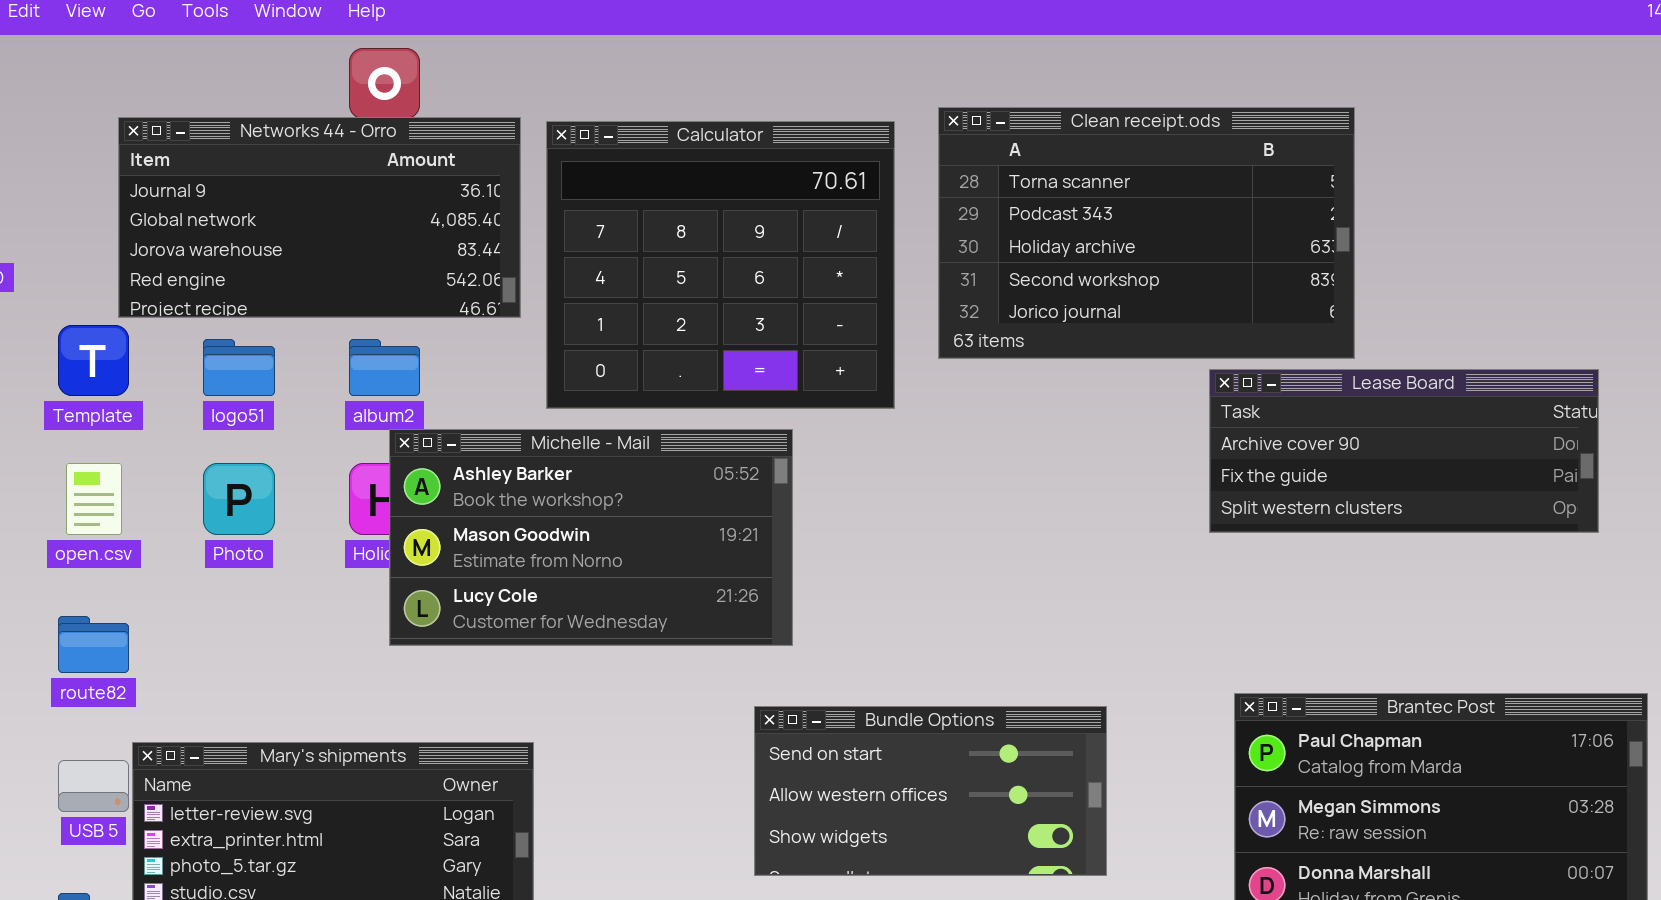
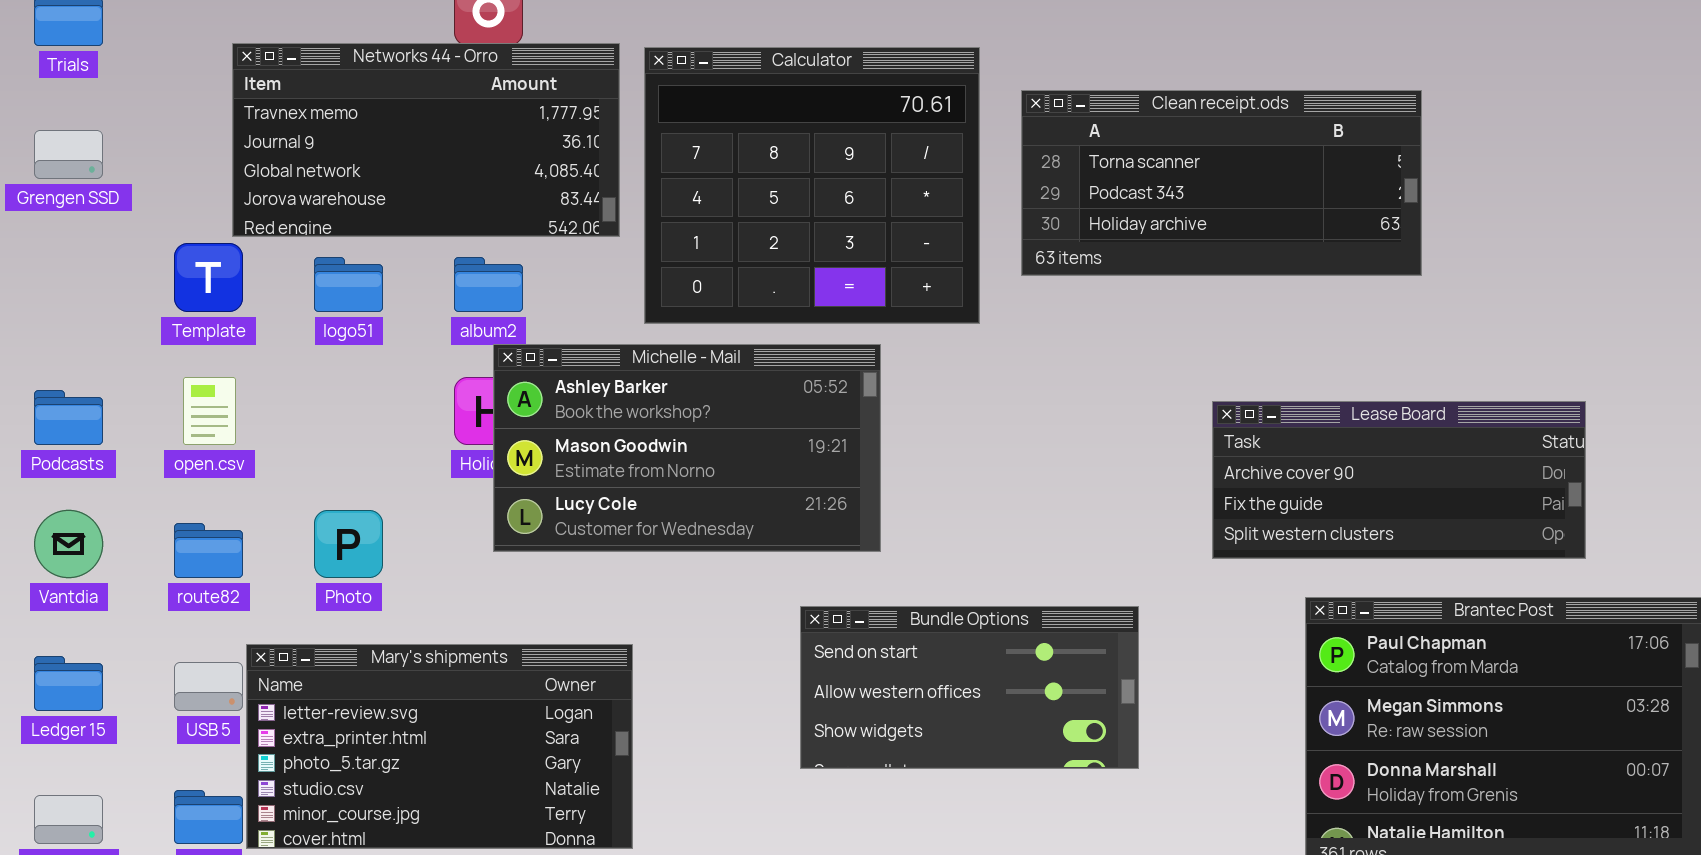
Clean receipt.ods: [938,107,1355,359] -> [1021,90,1422,276], resized
Networks 44 - Orro: [118,117,521,318] -> [232,43,620,237], scrolled up 1 row
Lease Board: [1209,369,1599,533] -> [1212,401,1586,559], moved
Photo: [203,463,275,535] -> [314,510,383,578], moved
Bundle Options: [754,706,1107,876] -> [800,606,1139,769], moved

